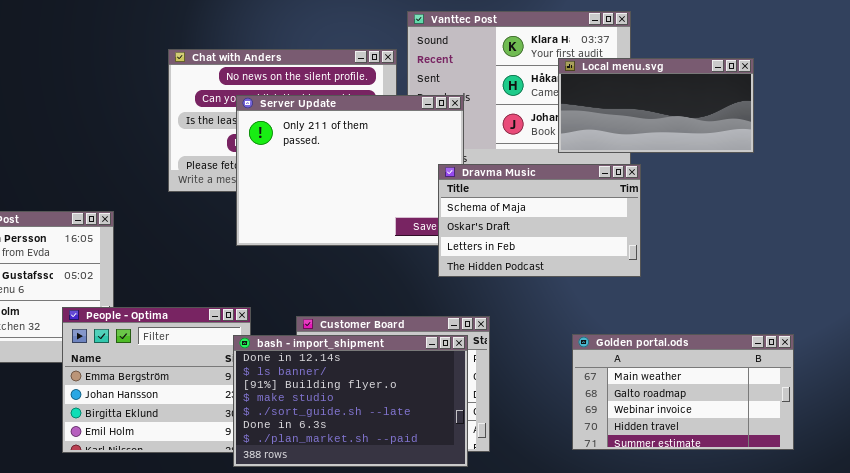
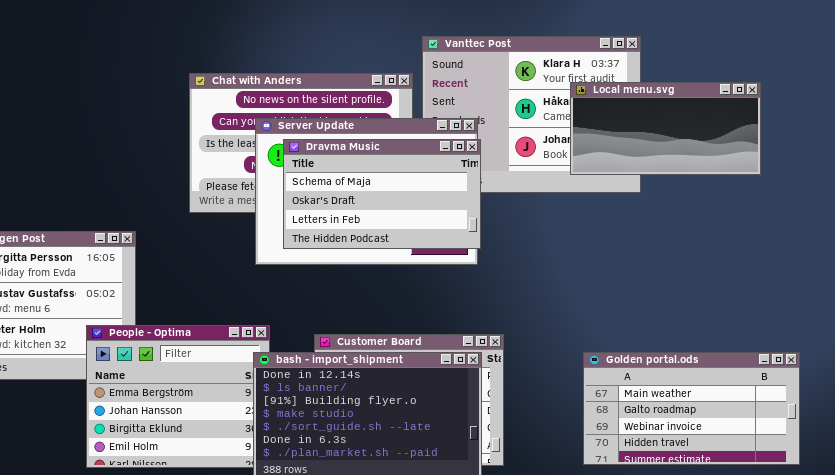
Dravma Music: [438,164,641,277] -> [283,139,481,249], moved

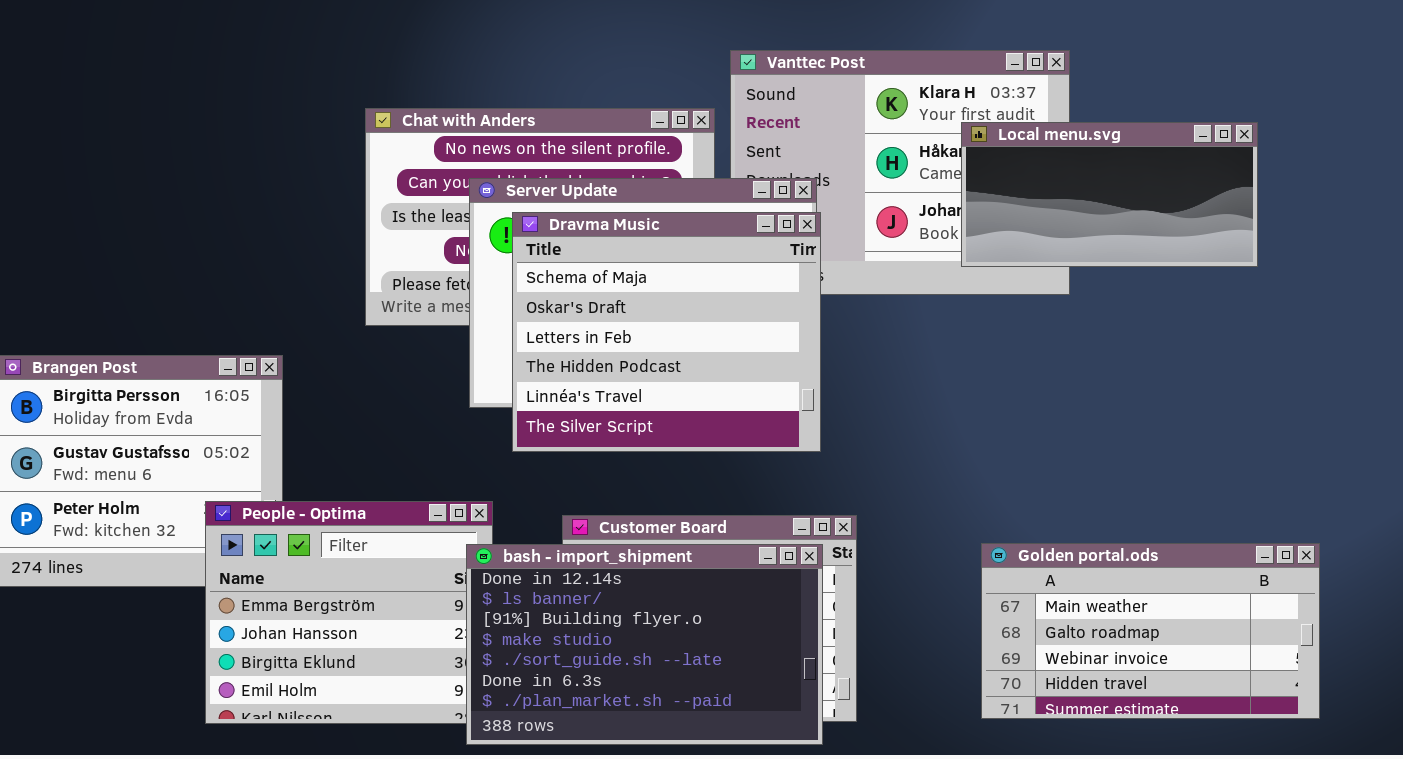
Dravma Music: [283,139,481,249] -> [512,212,821,452], resized

